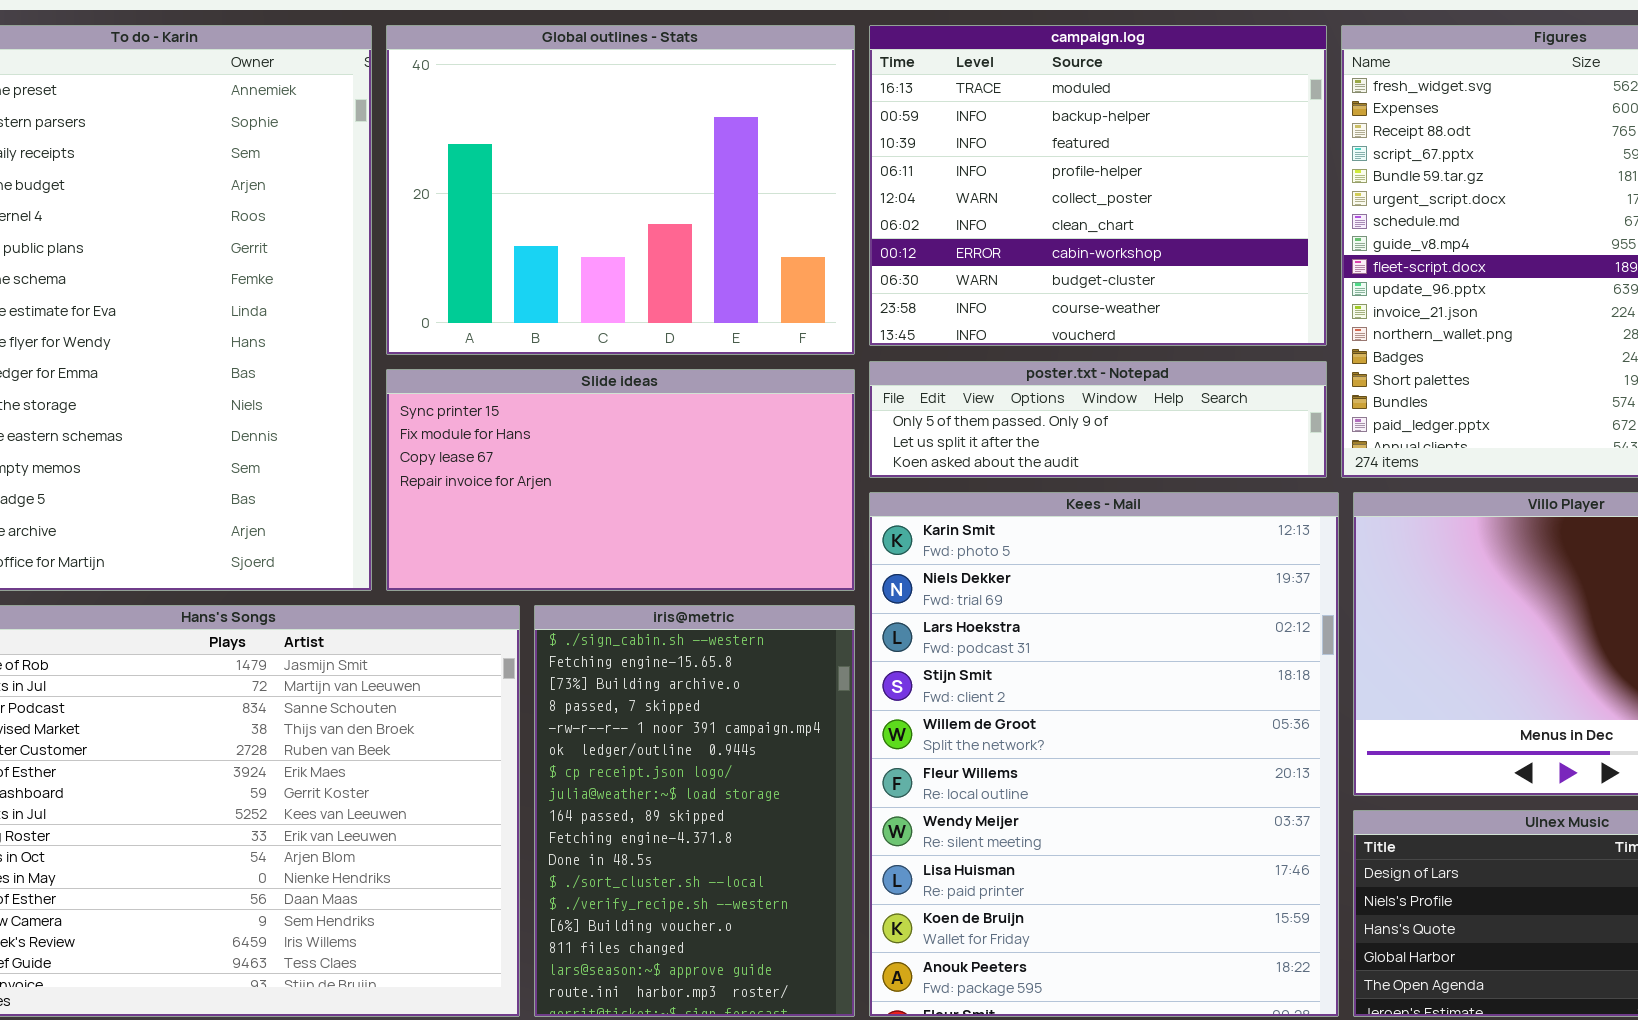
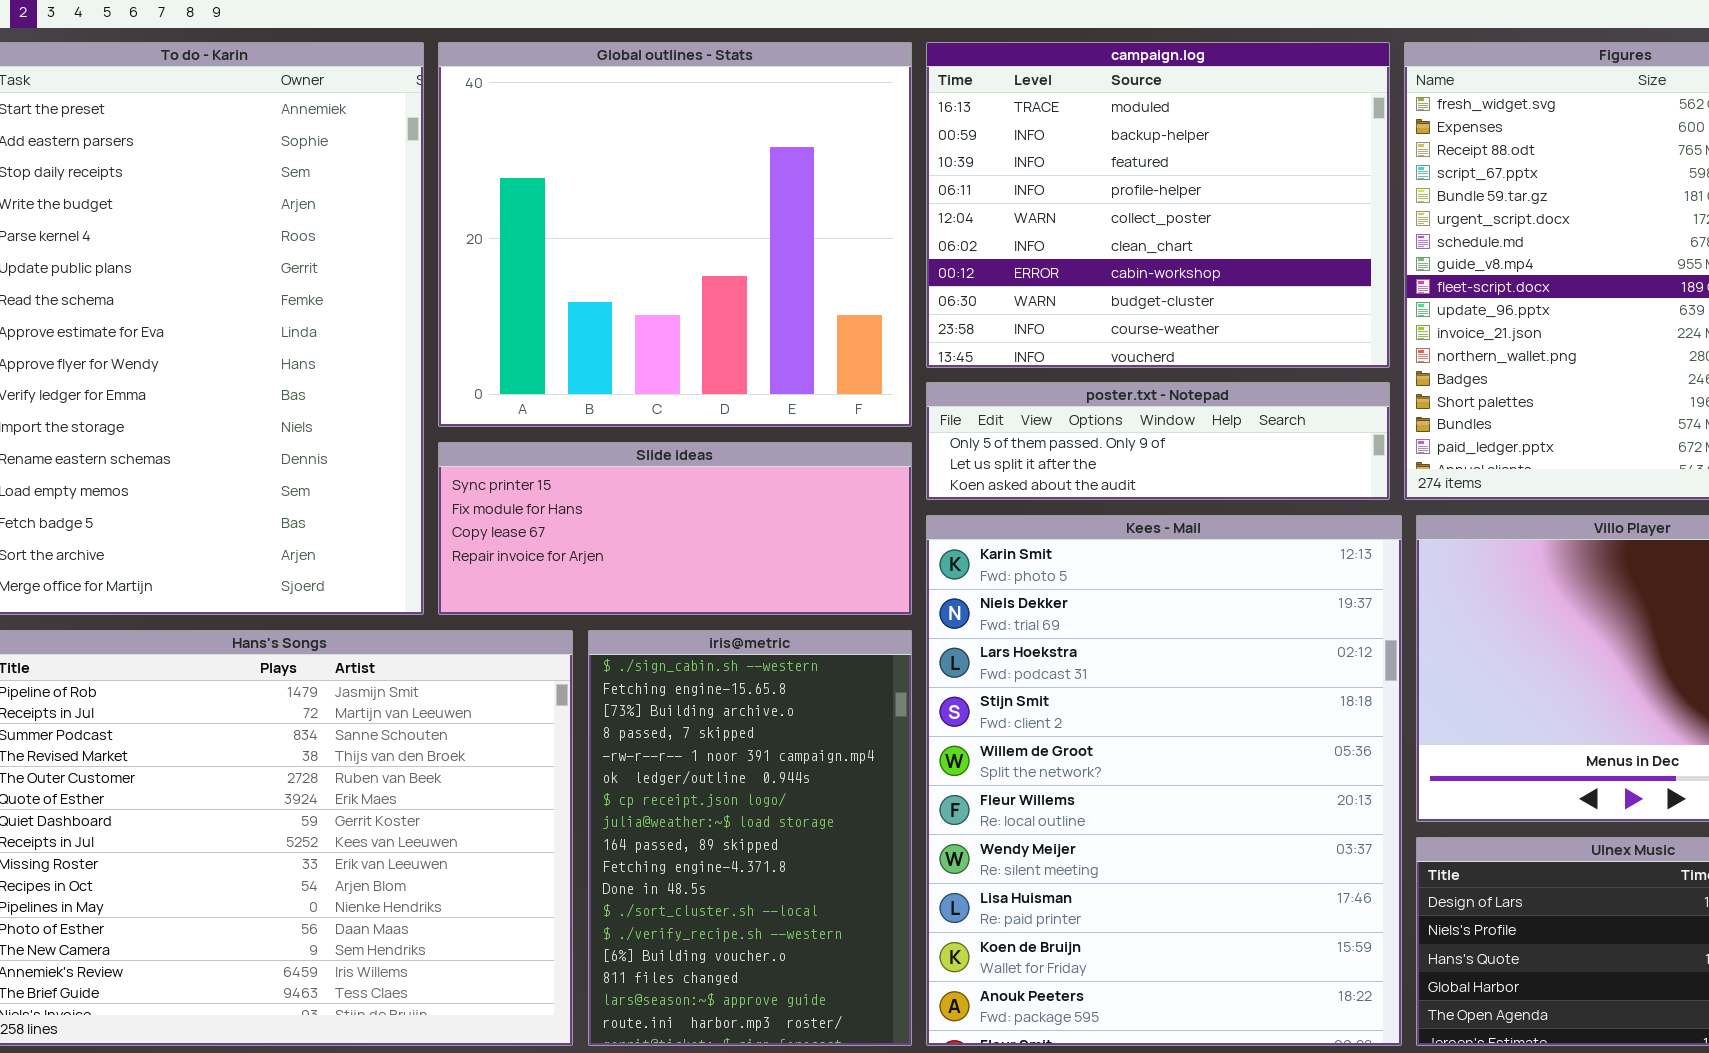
Global outlines - Stats: [386,25,855,355] -> [438,42,912,427], resized
Slide ideas: [386,369,855,591] -> [438,442,912,615], resized

